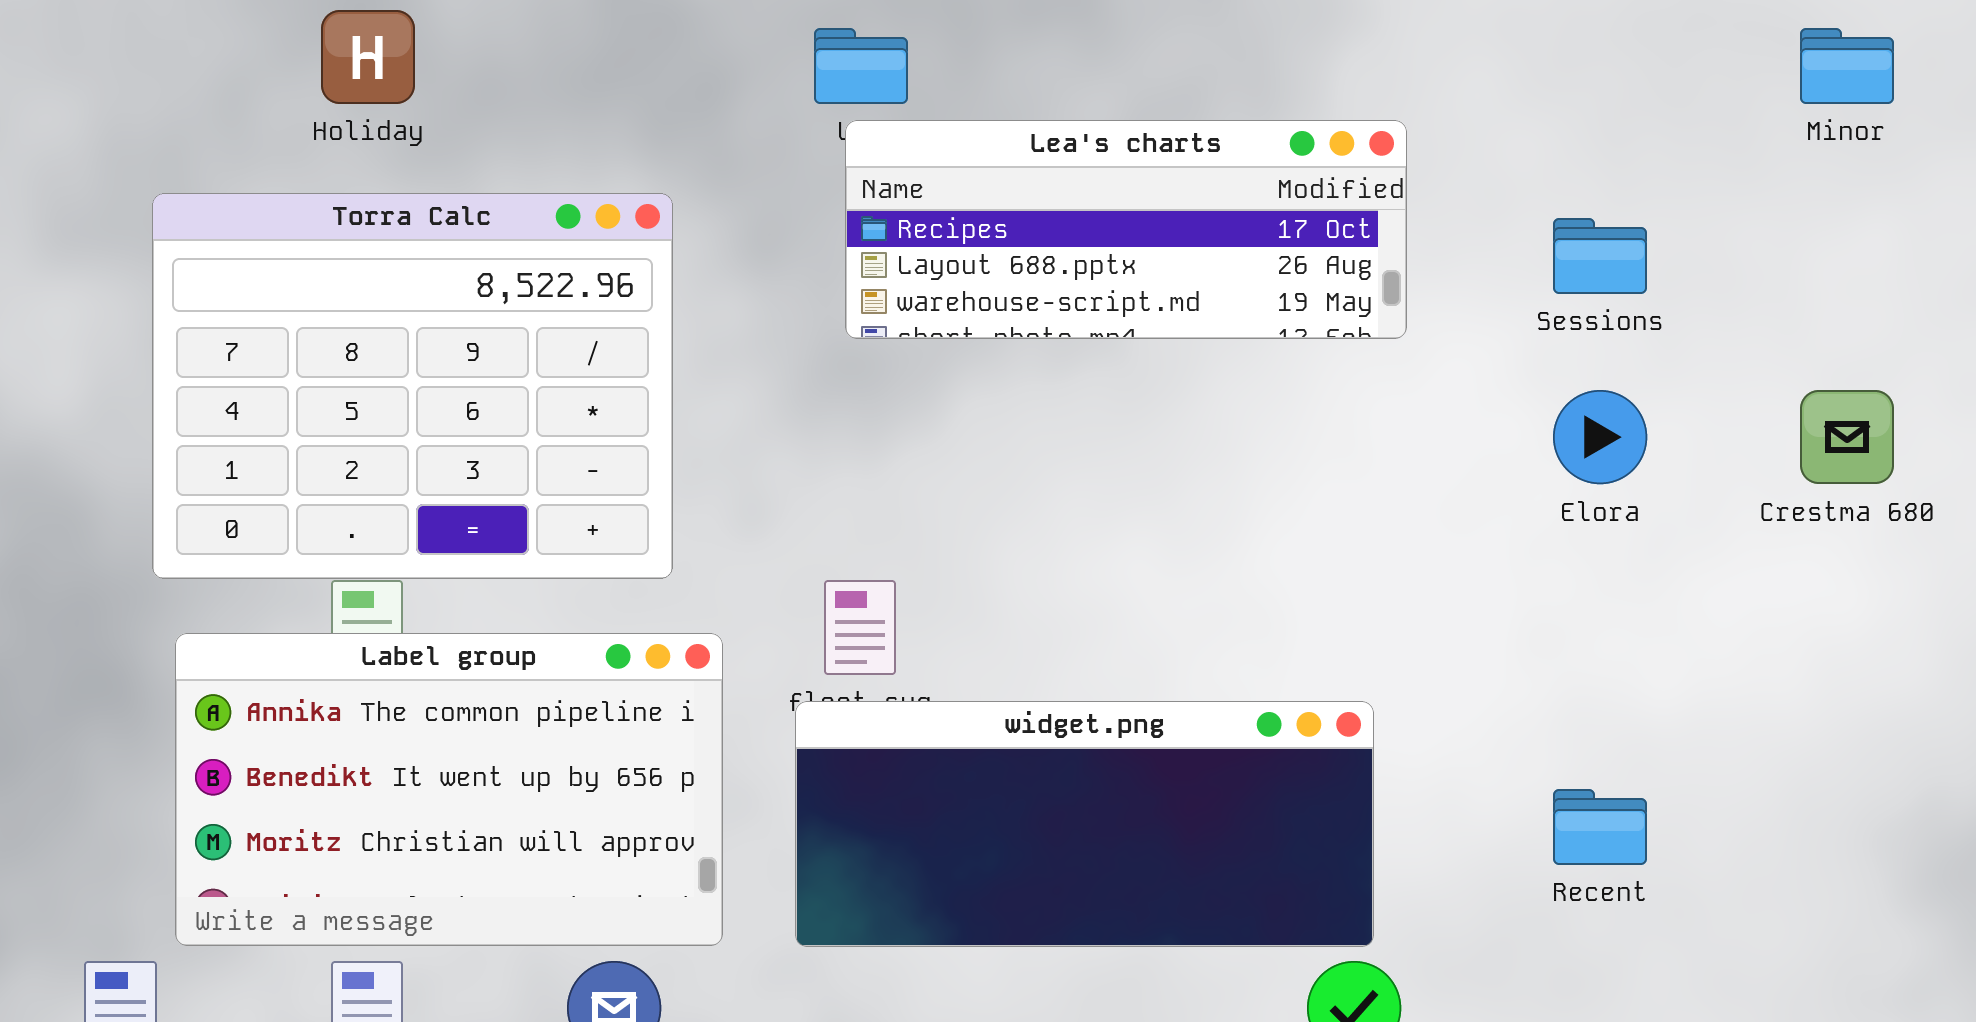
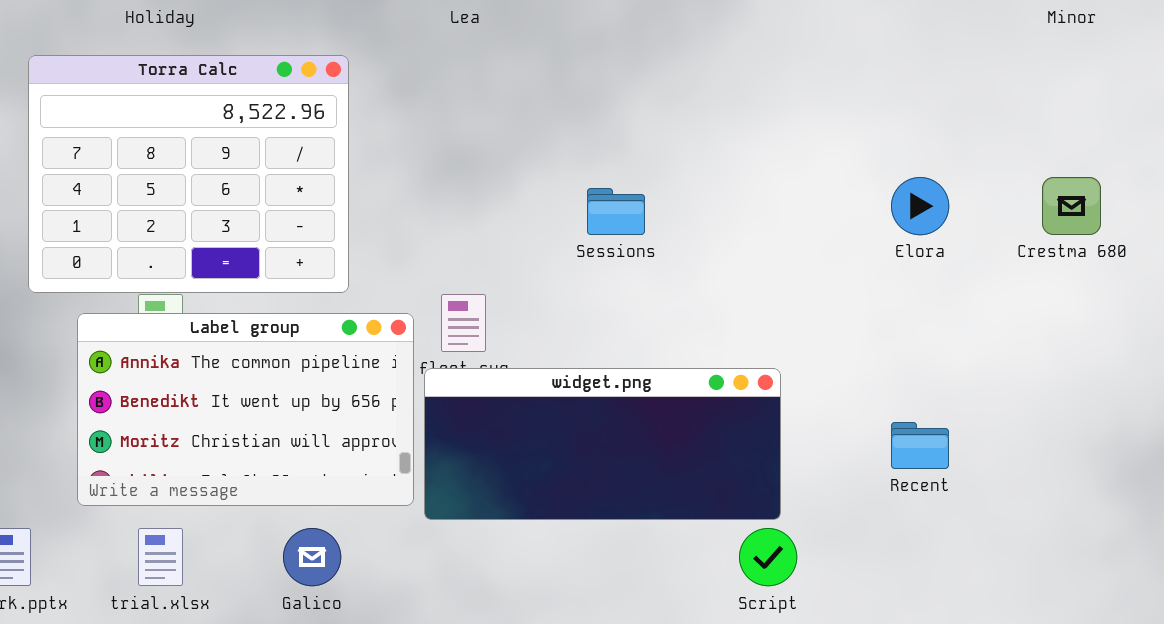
Lea's charts: [845,120,1407,339] -> none, closed
Sessions: [1553,218,1647,294] -> [587,188,645,235], moved
Label group: [175,633,723,946] -> [77,313,414,506], moved

